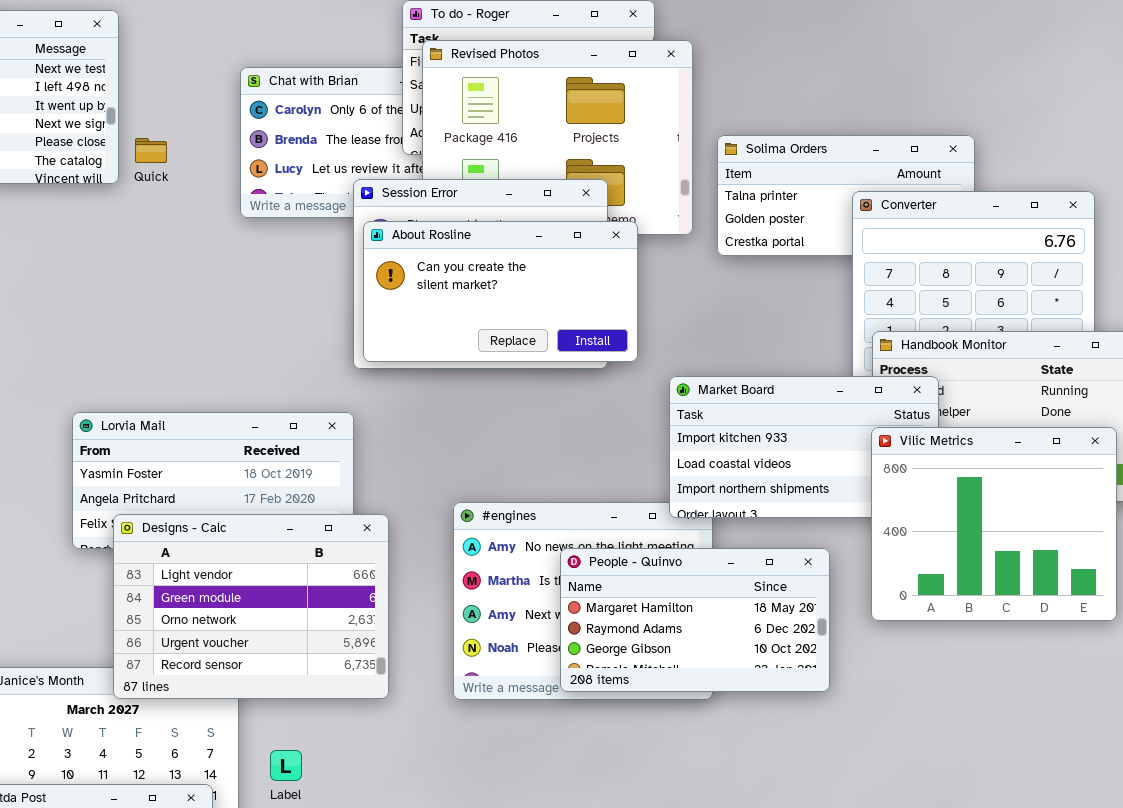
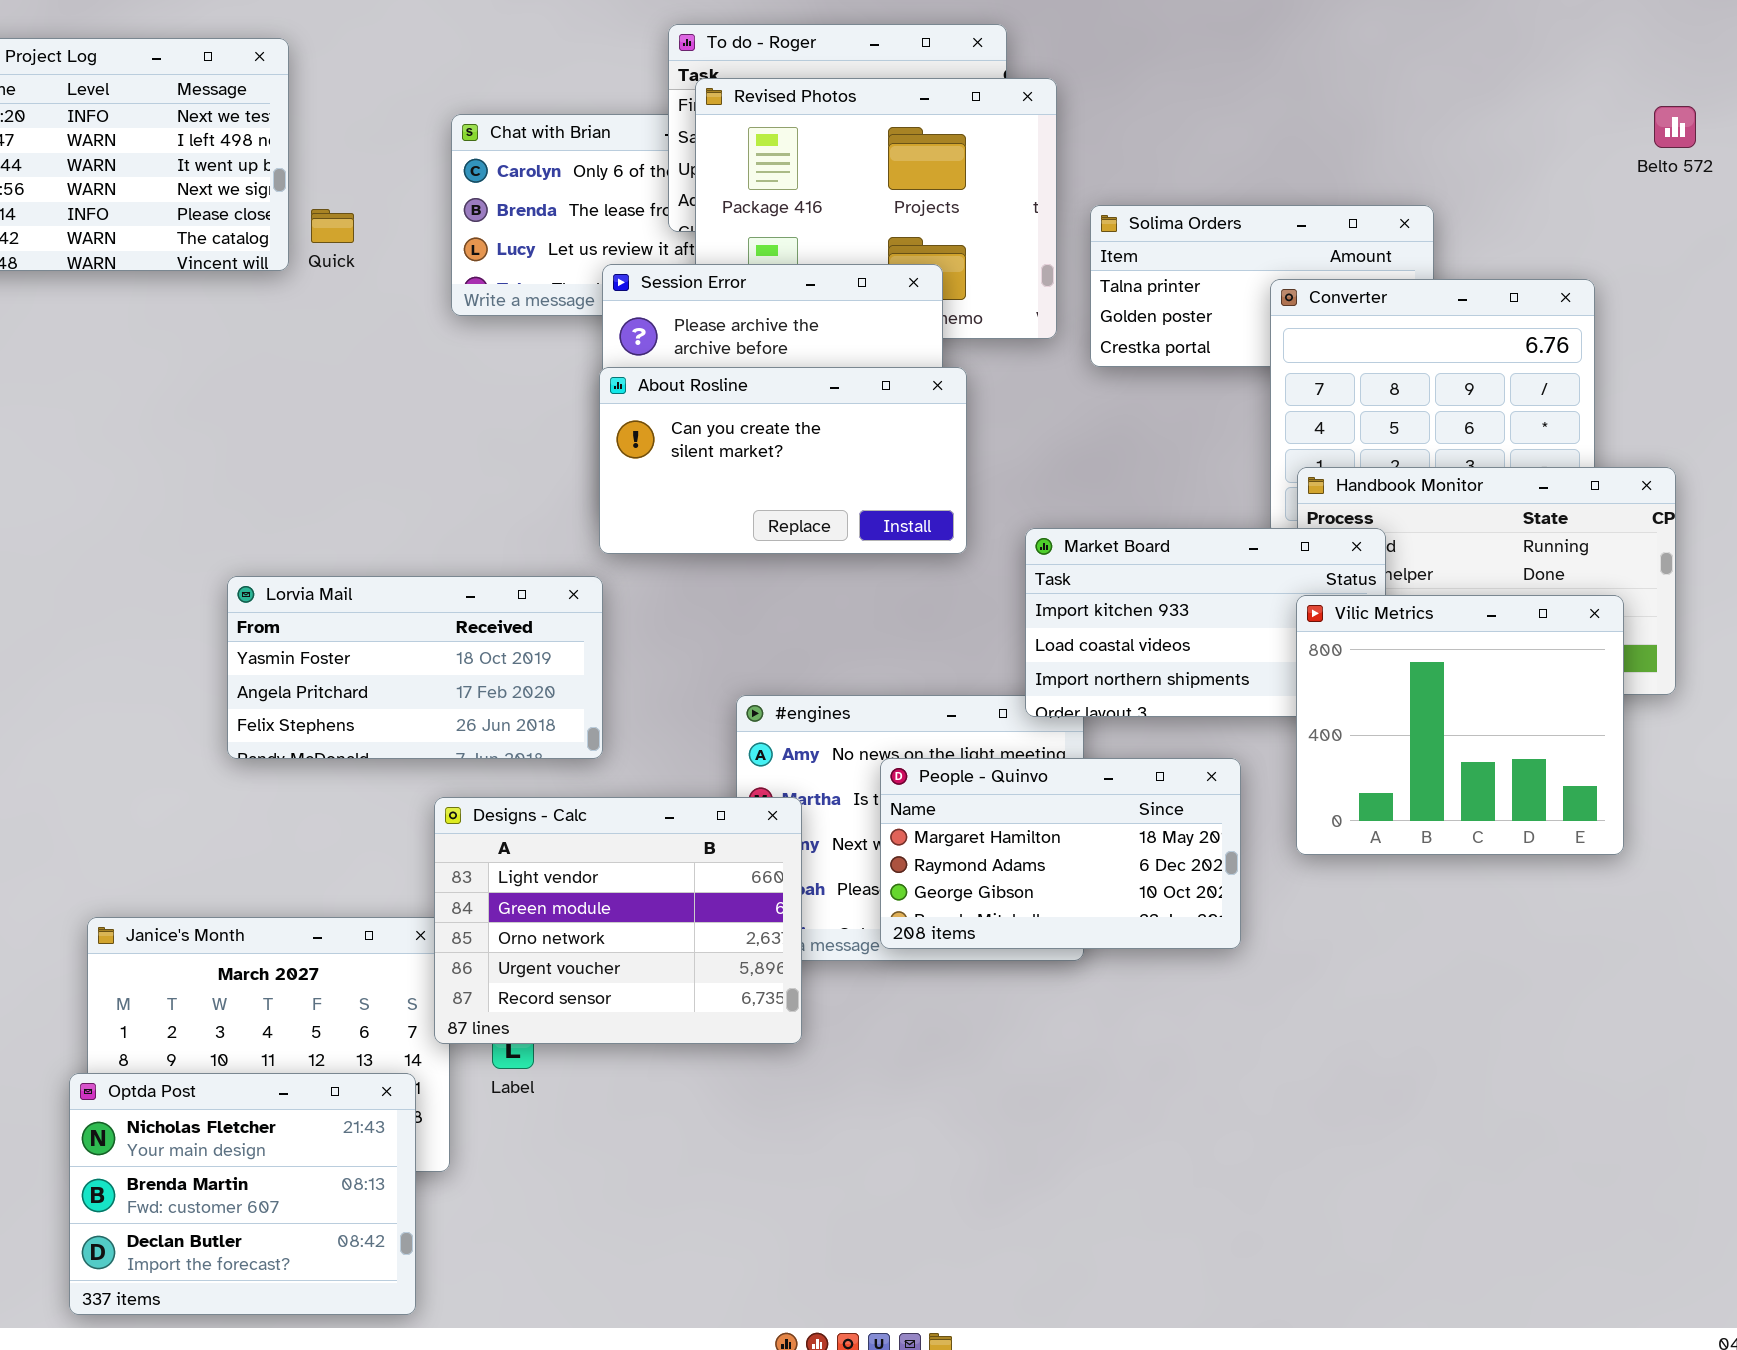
About Rosline: [363,221,638,362] -> [599,367,967,554], moved
Designs - Calc: [113,514,389,699] -> [434,797,802,1044], moved

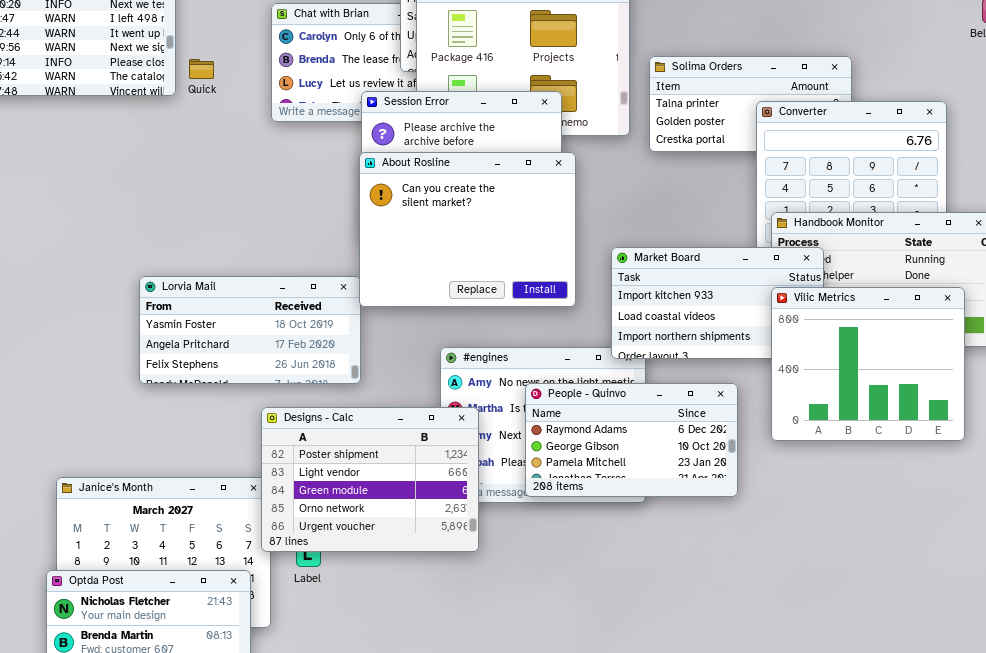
About Rosline: [599,367,967,554] -> [359,152,576,307], resized
People - Quinvo: [880,758,1241,949] -> [525,383,738,497], scrolled down 1 row
Designs - Calc: [434,797,802,1044] -> [261,407,479,552], scrolled up 1 row

